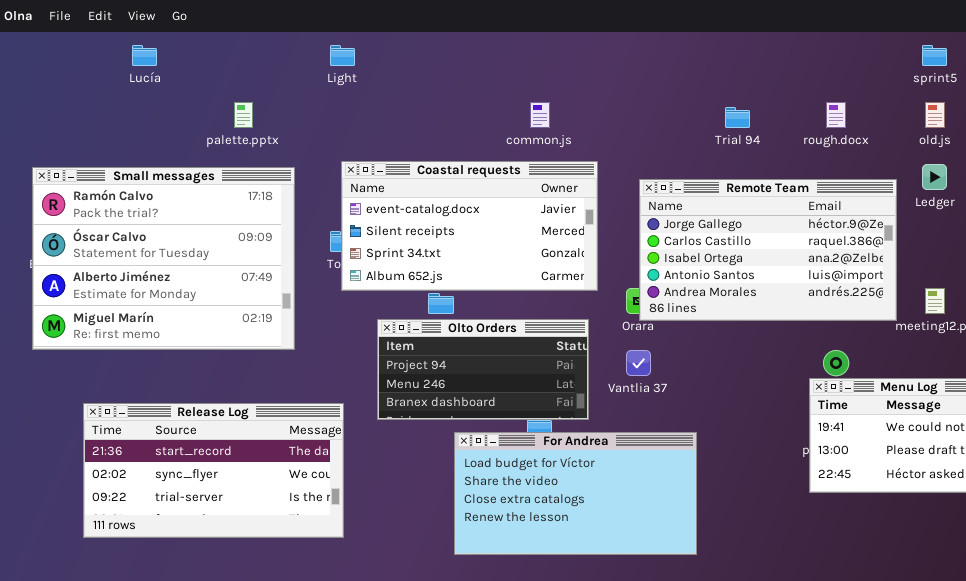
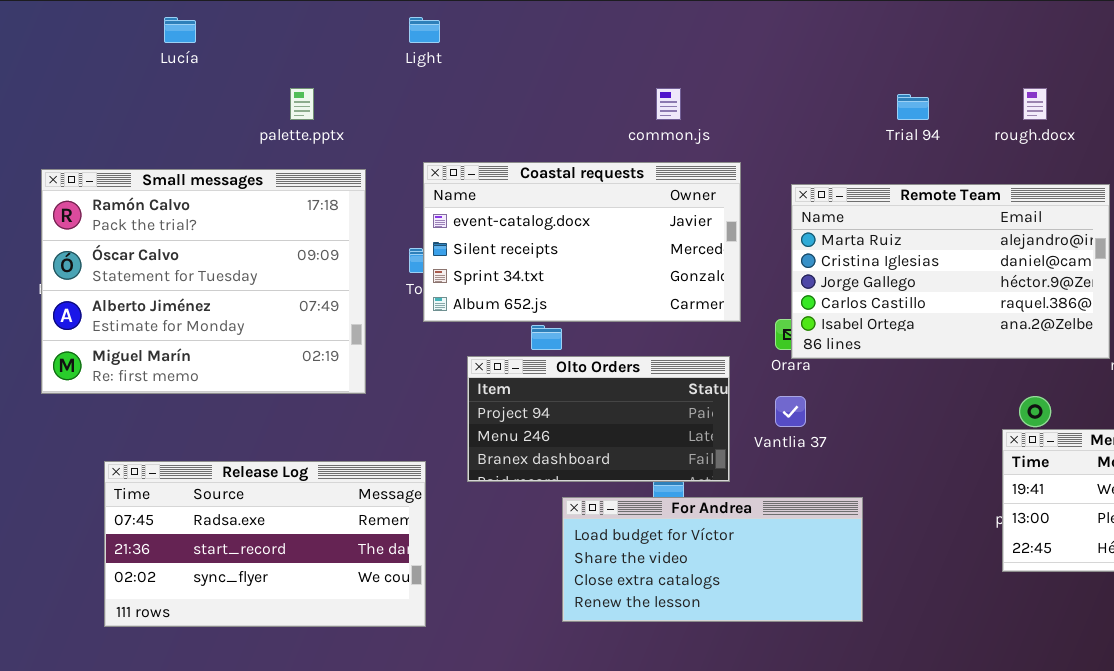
Remote Team: [639,179,897,321] -> [791,184,1110,359], scrolled up 2 rows
Release Log: [83,403,344,538] -> [104,461,426,627], scrolled up 1 row
For Andrea: [454,432,697,555] -> [562,497,863,622], resized

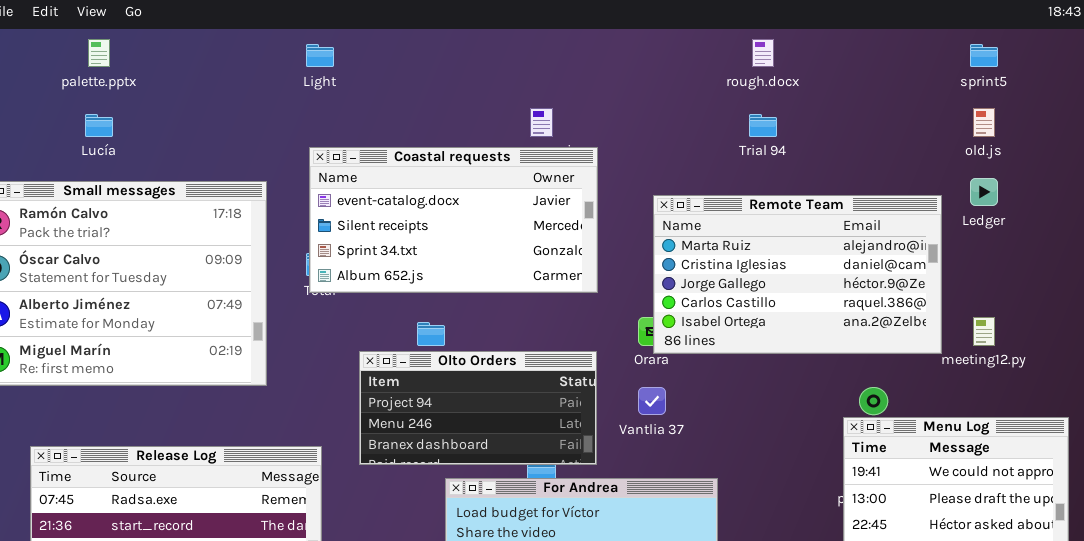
Lucía: [164,17,196,43] -> [85,114,113,137], moved
palette.pptx: [290,88,314,120] -> [88,39,110,67], moved
rough.docx: [1023,88,1047,120] -> [752,39,774,67], moved
Coastal requests: [423,162,741,322] -> [309,147,598,293], moved

